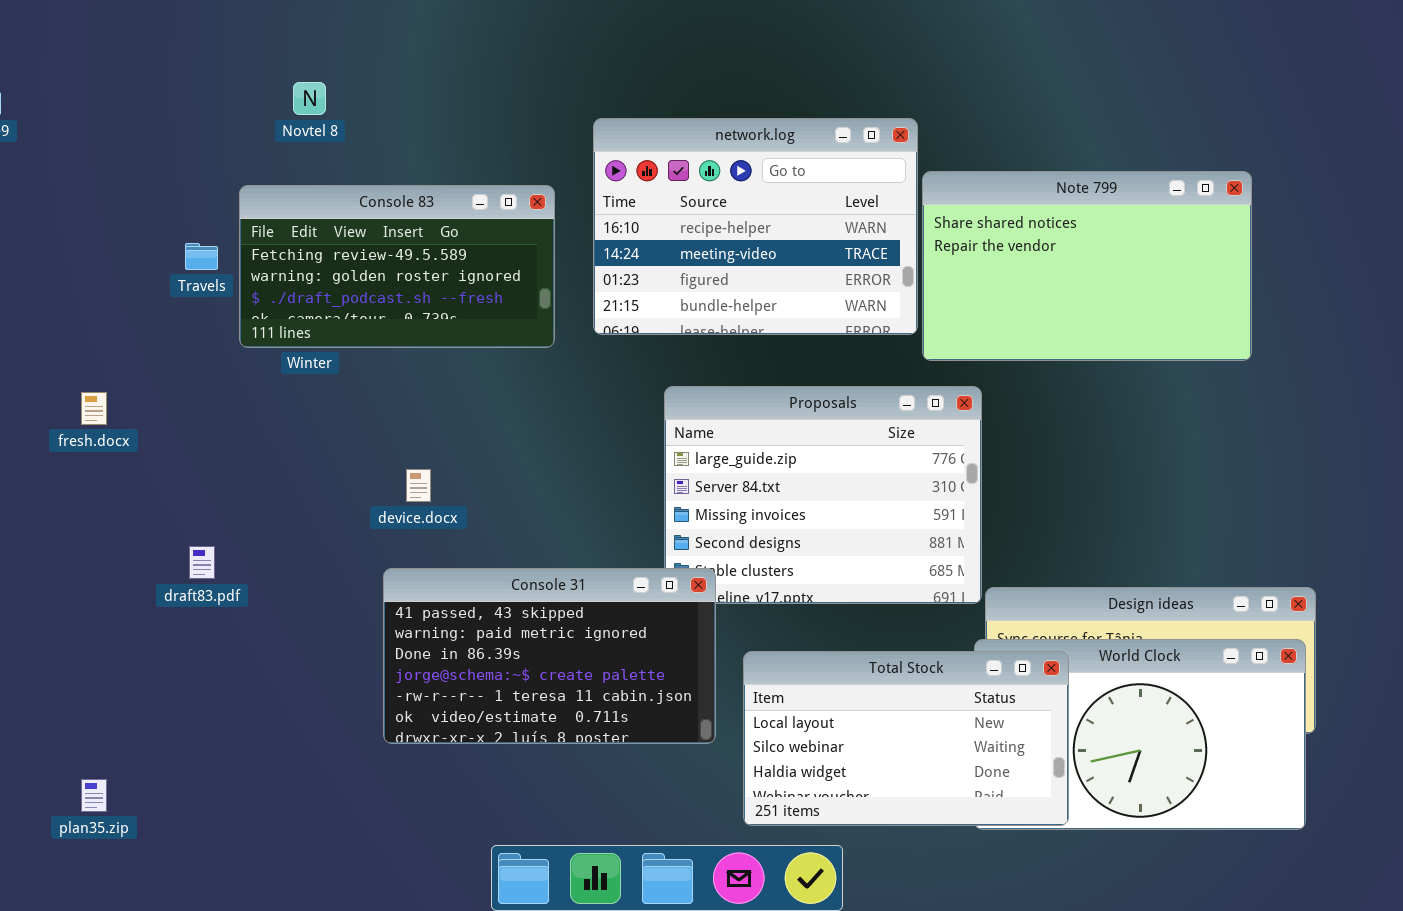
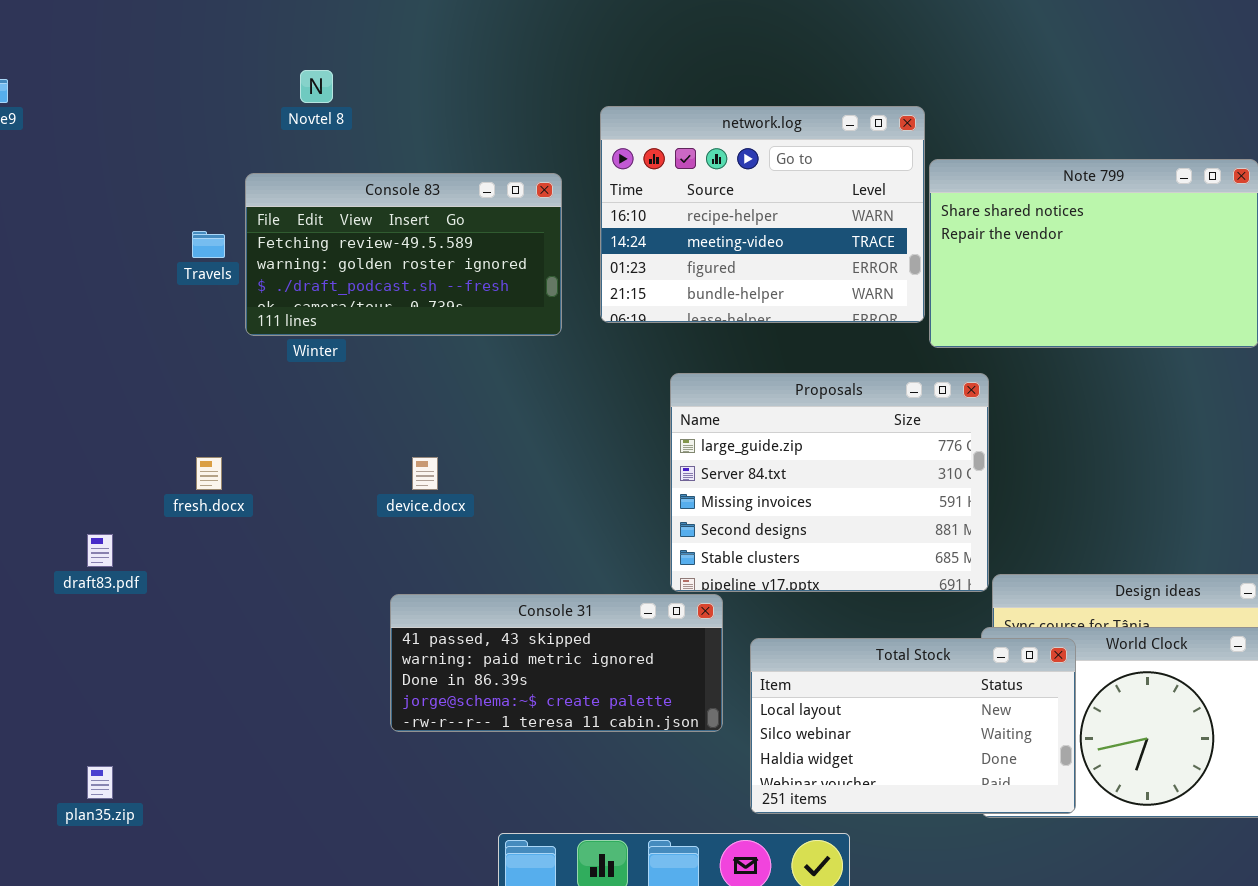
fresh.docx: [81,392,107,425] -> [196,457,222,490], moved
draft83.pdf: [189,546,215,579] -> [87,534,113,567], moved
Console 31: [383,568,716,744] -> [390,594,723,732], resized

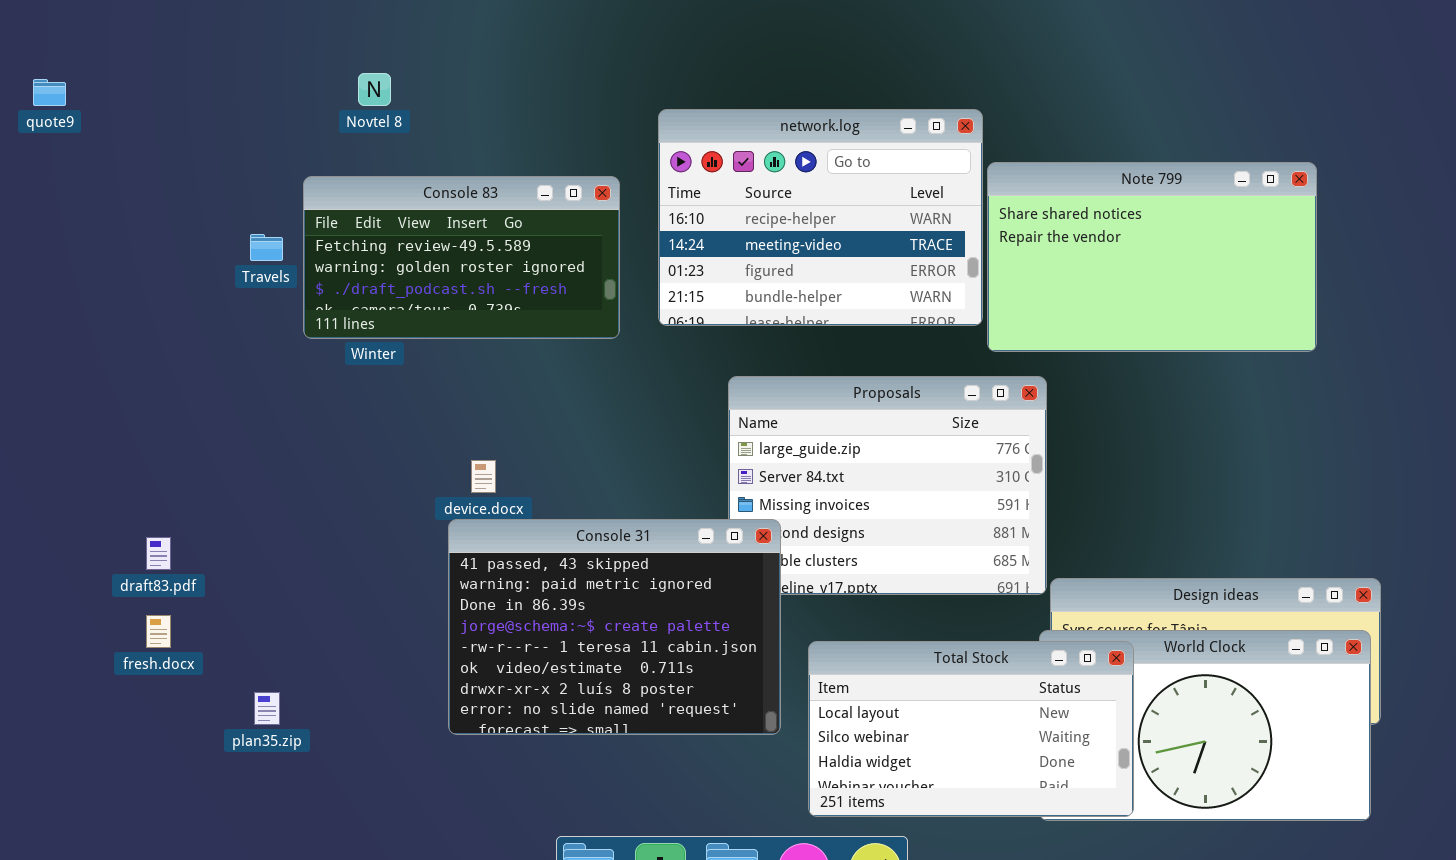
fresh.docx: [196,457,222,490] -> [146,615,171,648], moved
Console 31: [390,594,723,732] -> [448,519,781,735], resized
plan35.zip: [87,766,113,799] -> [254,692,280,725], moved

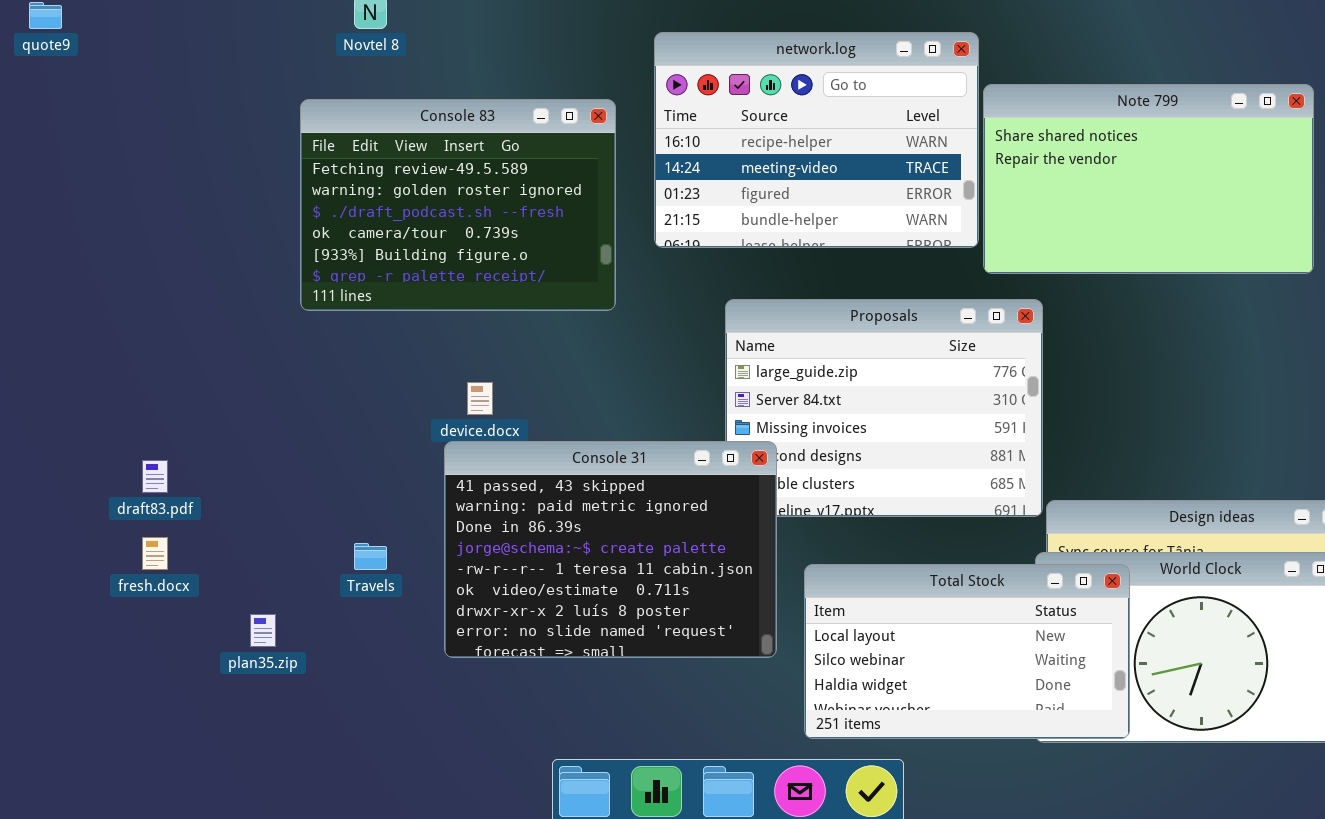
Console 83: [303,176,620,339] -> [300,99,616,311], resized
Travels: [250,234,283,261] -> [354,543,387,570], moved

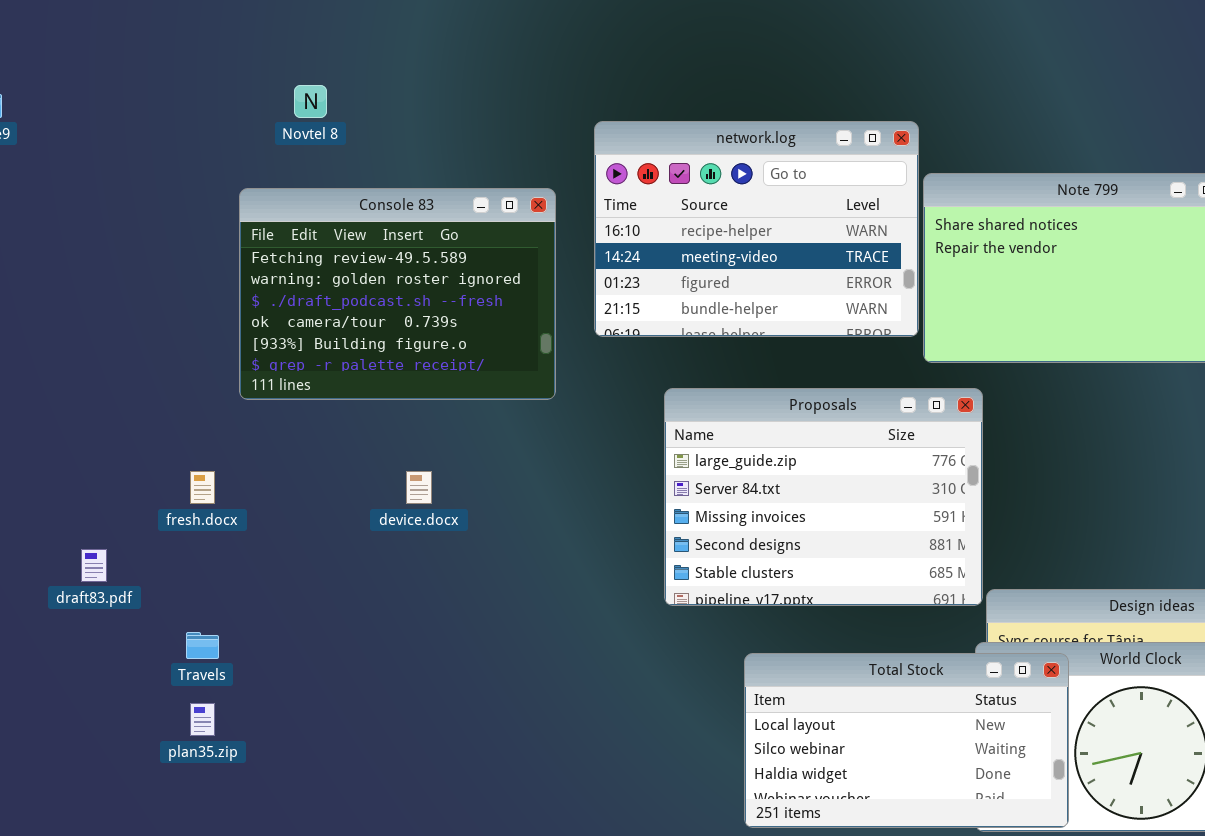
Console 31: [444,441,777,658] -> none, closed
fresh.docx: [142,537,168,570] -> [190,471,215,504], moved
Travels: [354,543,387,570] -> [186,632,219,659], moved

